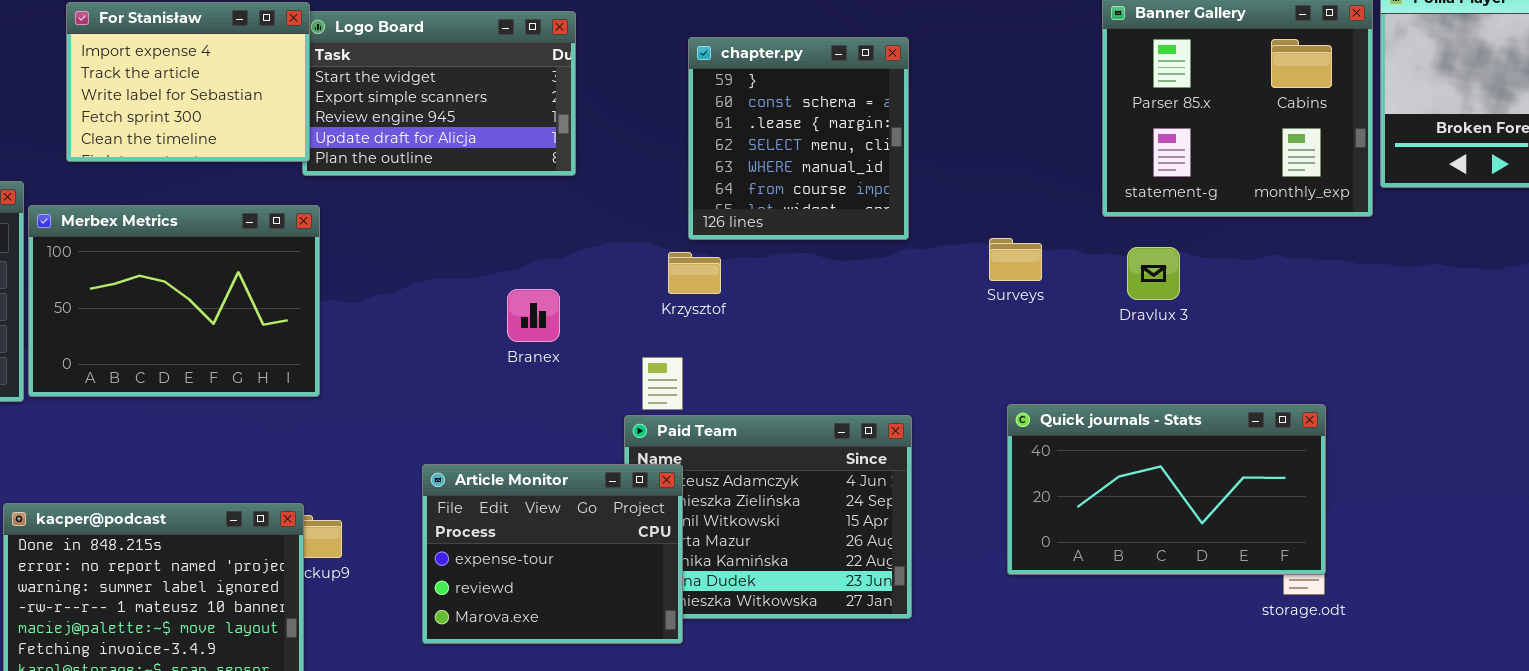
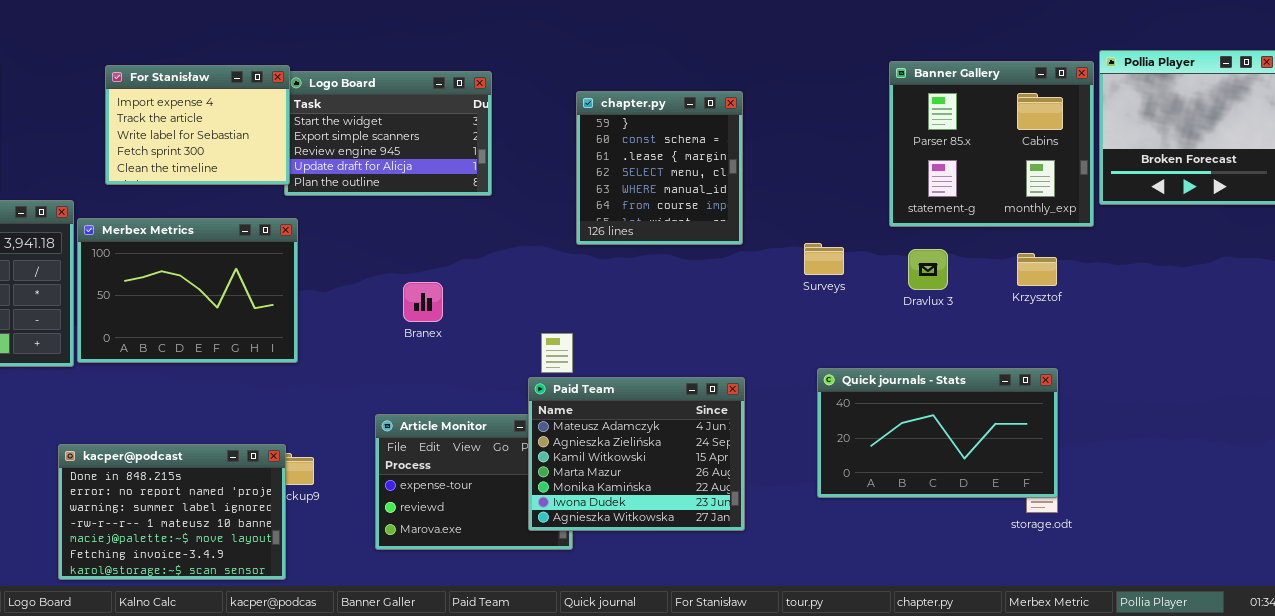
Krzysztof: [668,252,721,294] -> [1017,253,1057,286], moved
Branex: [507,289,560,342] -> [403,282,443,322], moved
Paid Team: [624,415,912,619] -> [528,377,745,531], raised

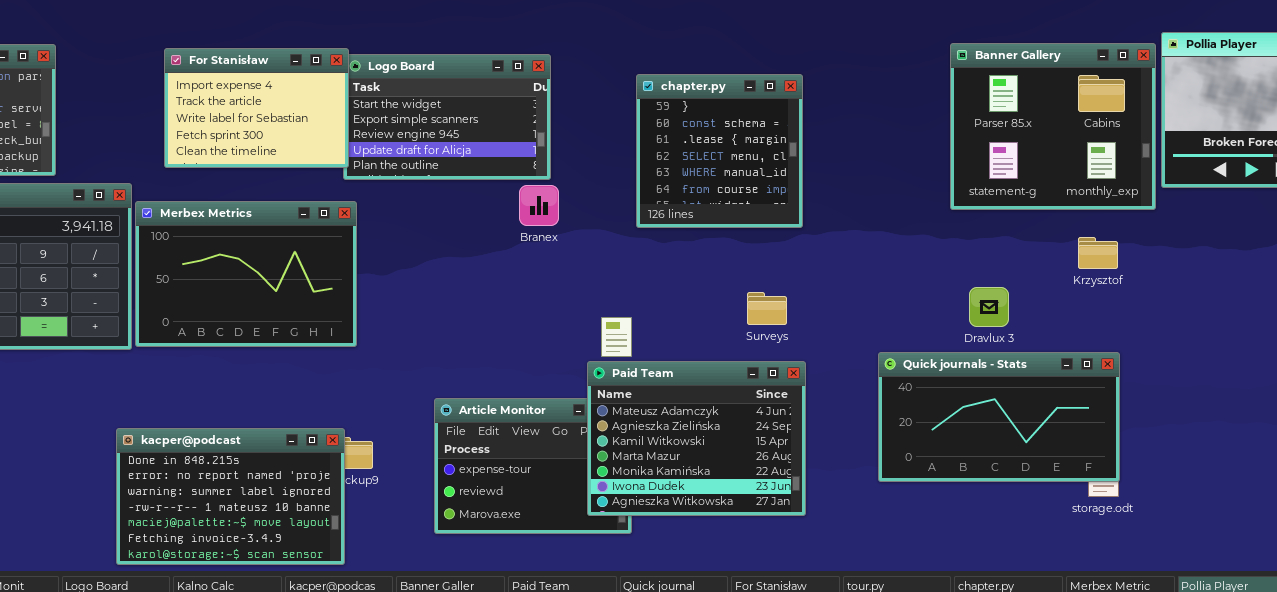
Surveys: [804,243,844,275] -> [747,292,787,325], moved
Dravlux 3: [908,249,948,290] -> [969,287,1009,327], moved
Branex: [403,282,443,322] -> [519,185,559,226], moved

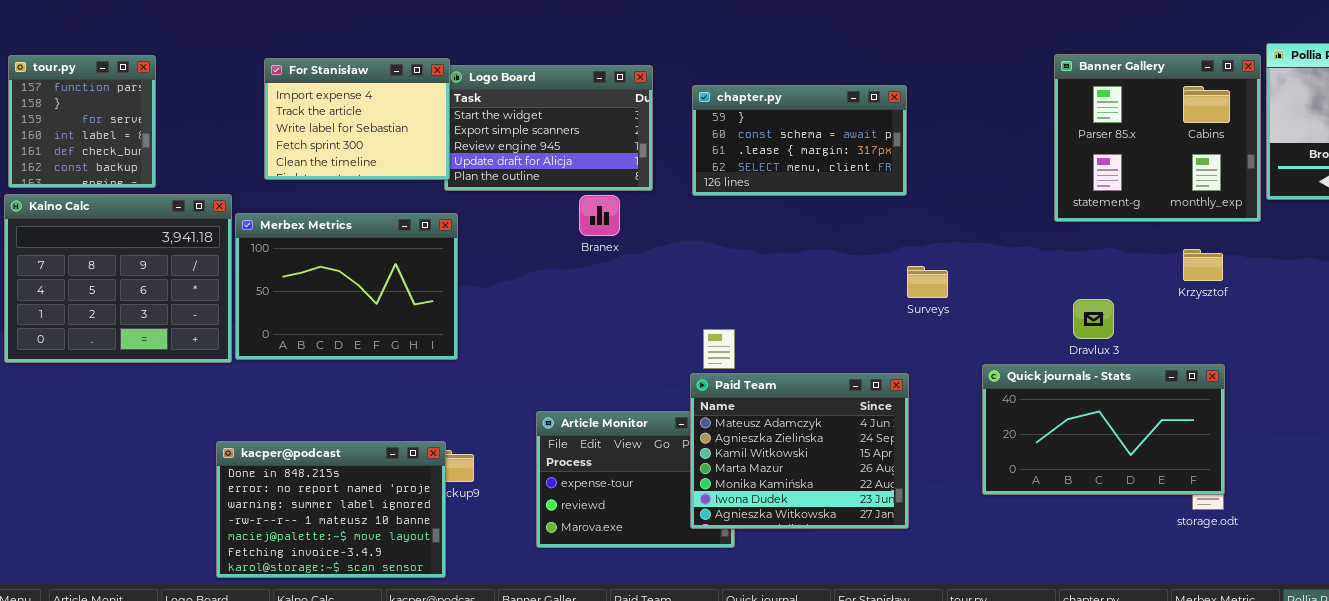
chapter.py: [636,74,803,228] -> [692,85,907,196], resized
Branex: [519,185,559,226] -> [579,195,620,236], moved
Surveys: [747,292,787,325] -> [907,266,948,298], moved

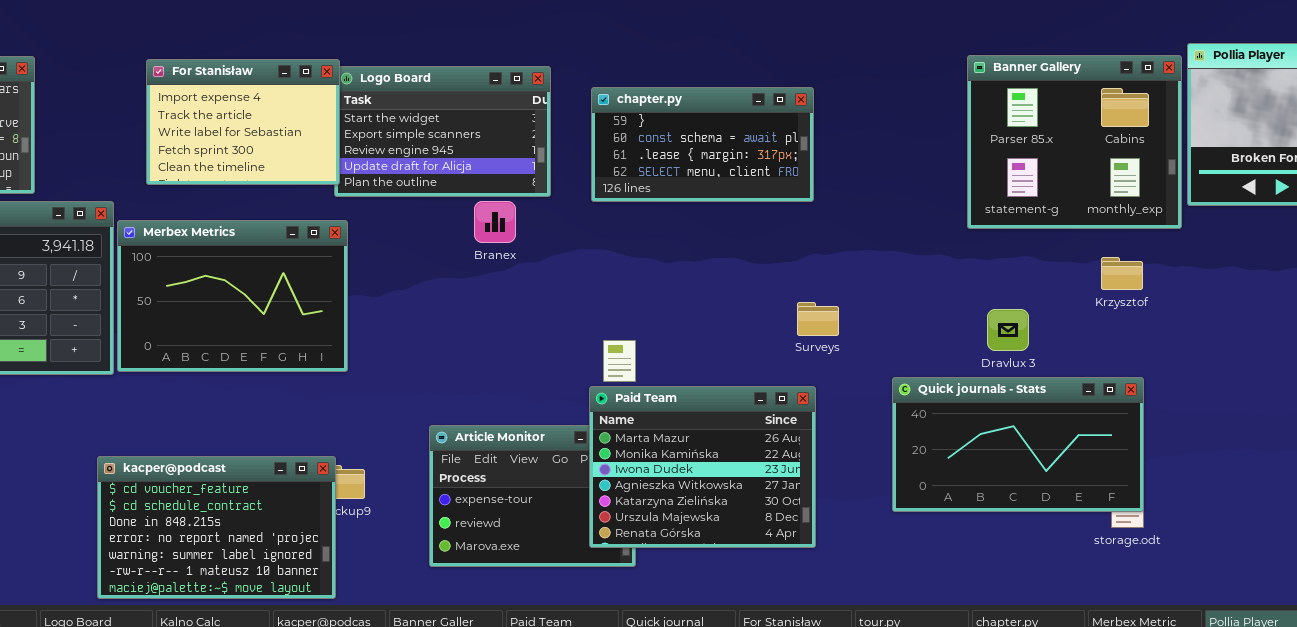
Surveys: [907,266,948,298] -> [797,302,839,336], moved
Paid Team: [690,373,909,529] -> [589,386,816,548], scrolled down 3 rows
kacper@podcast: [216,441,446,578] -> [97,456,336,599], scrolled up 2 rows

